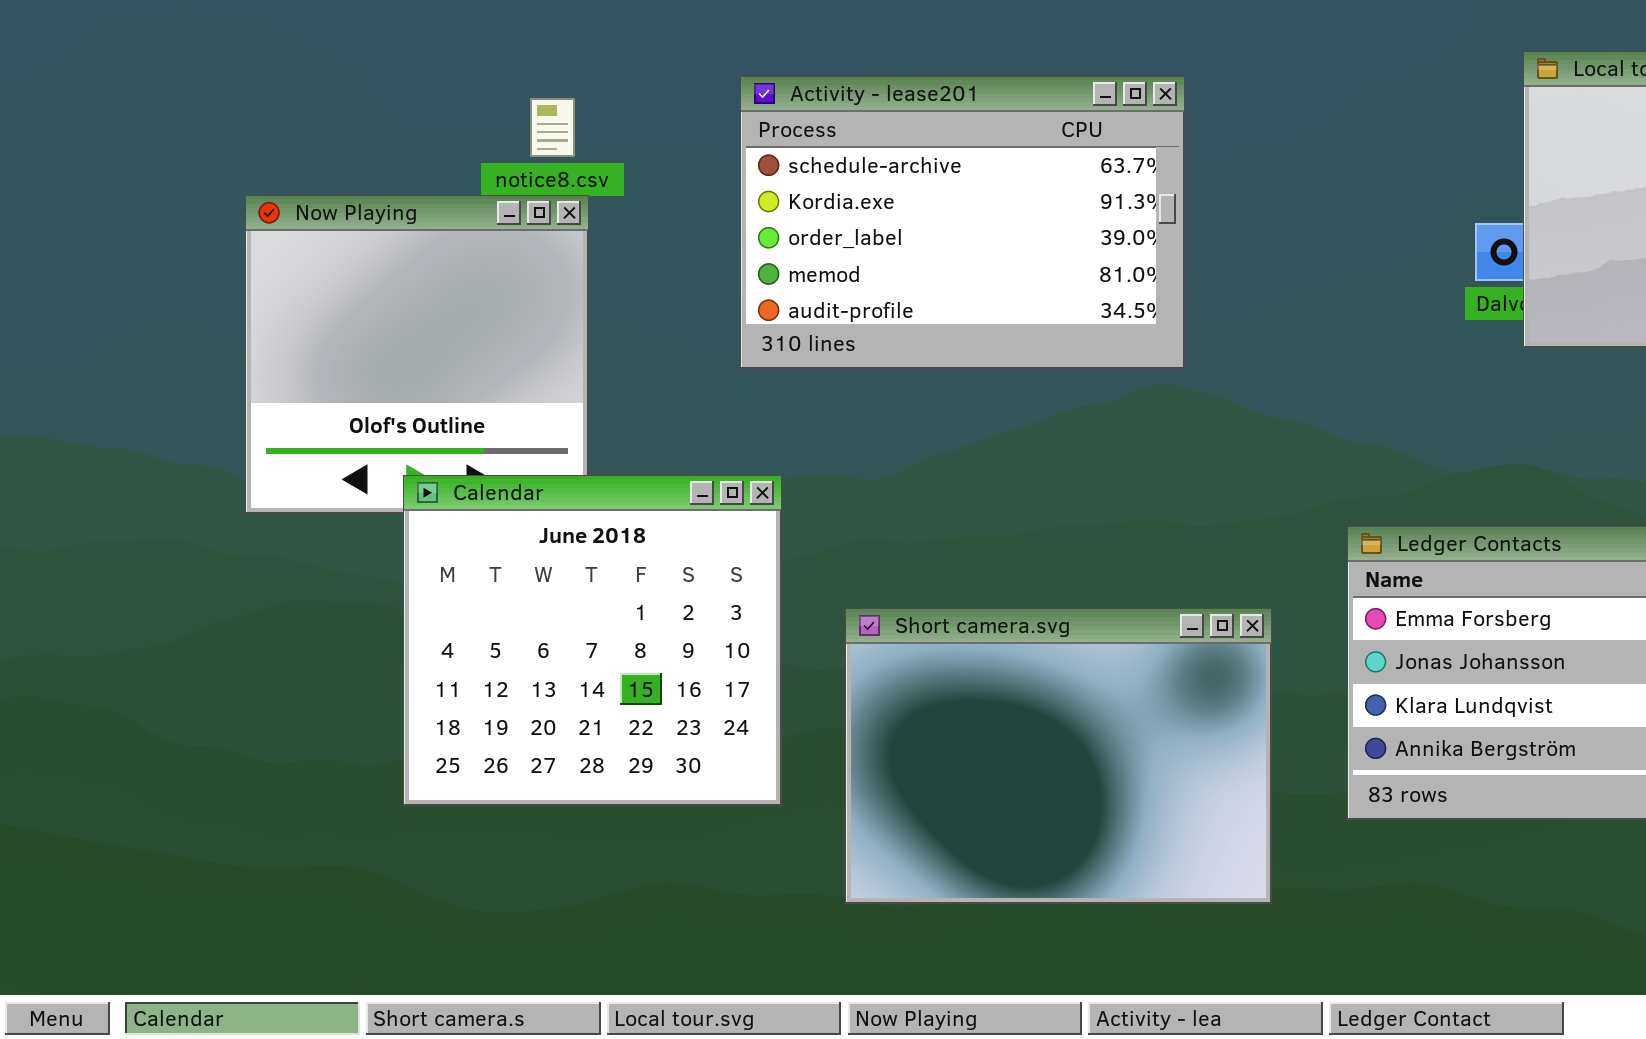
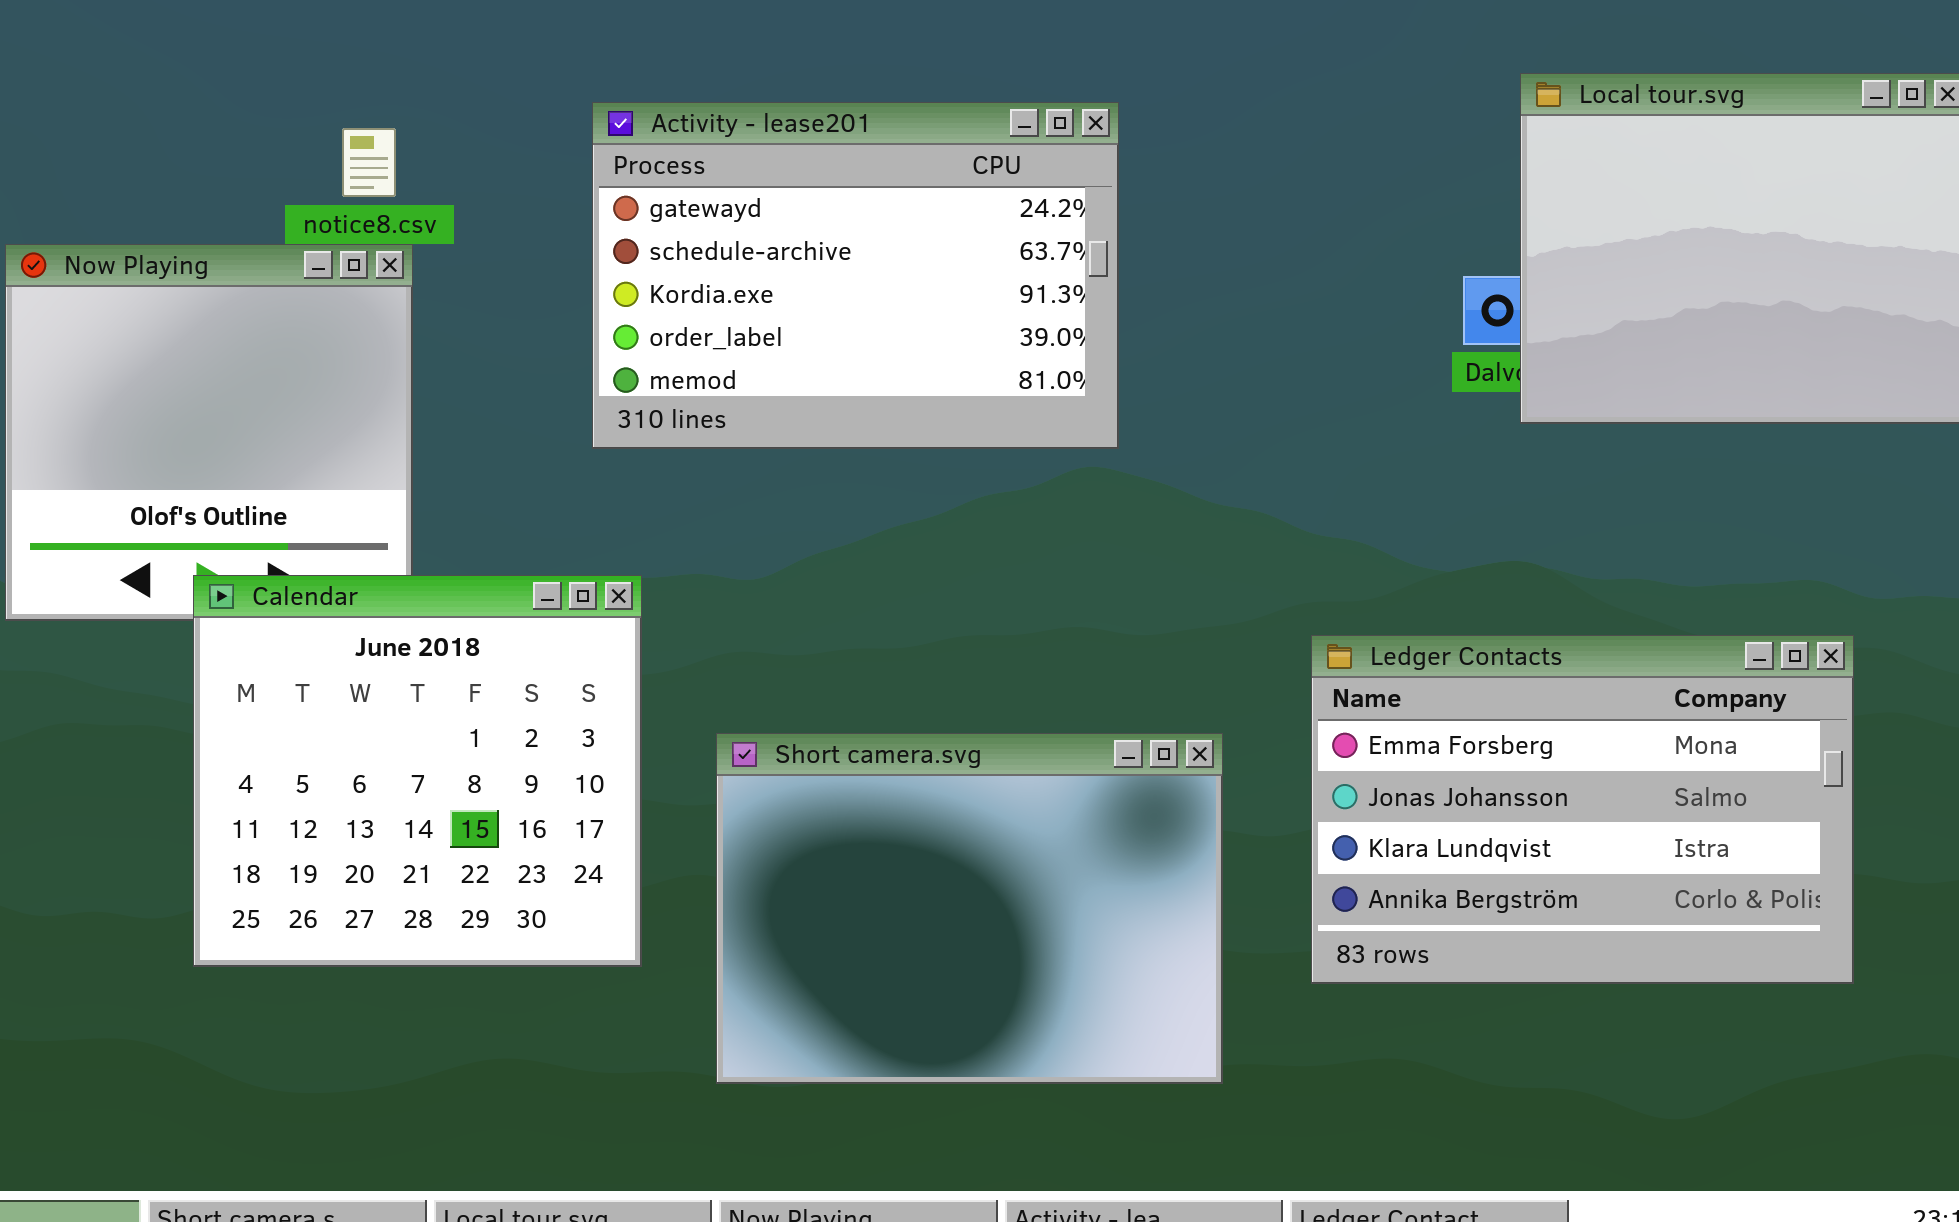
Activity - lease201: [740,76,1185,369] -> [592,102,1119,449], scrolled up 1 row

